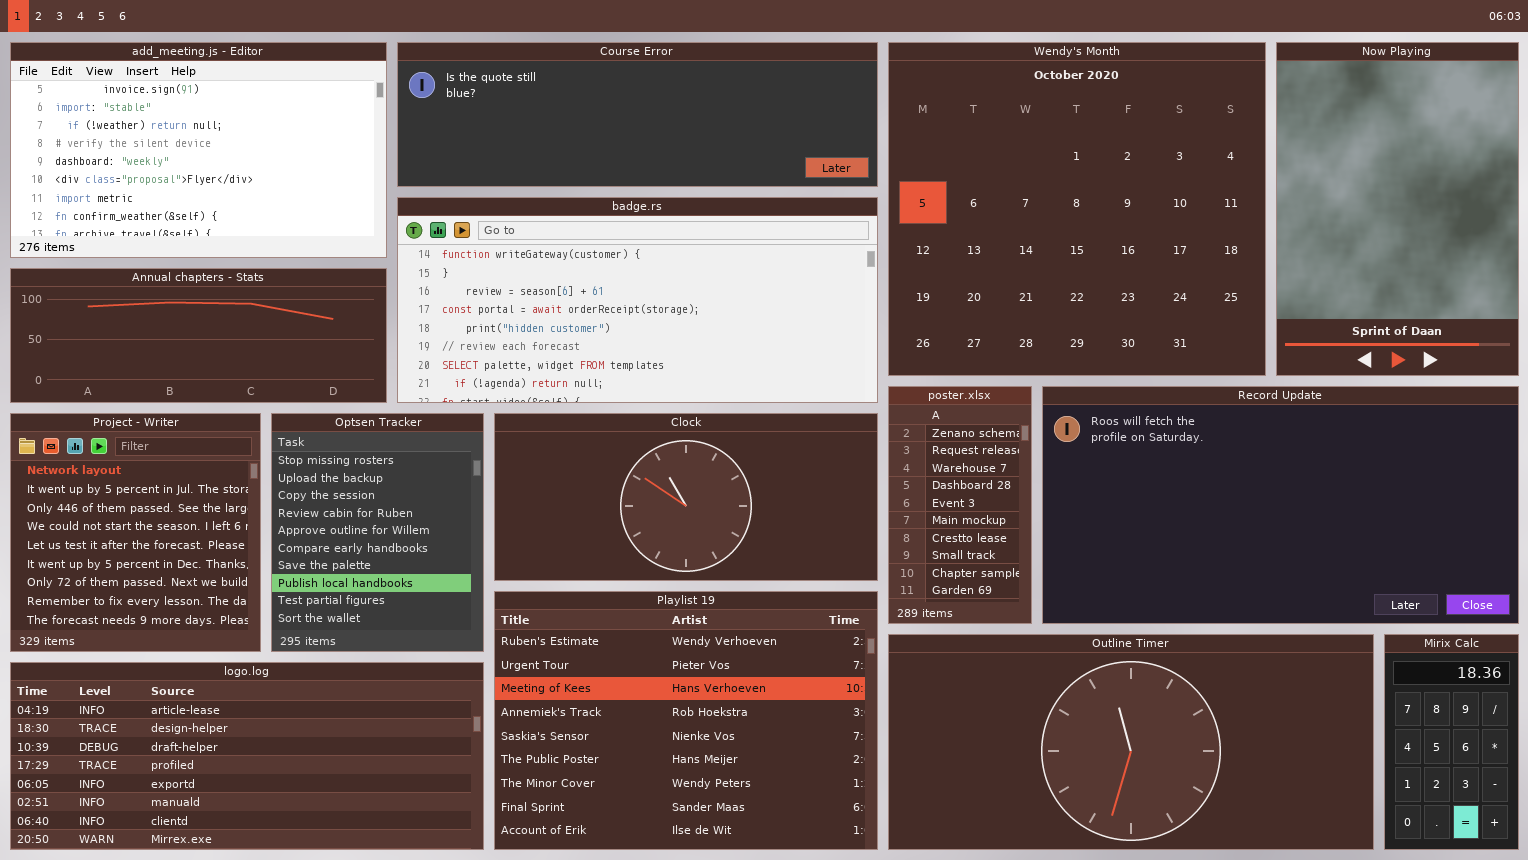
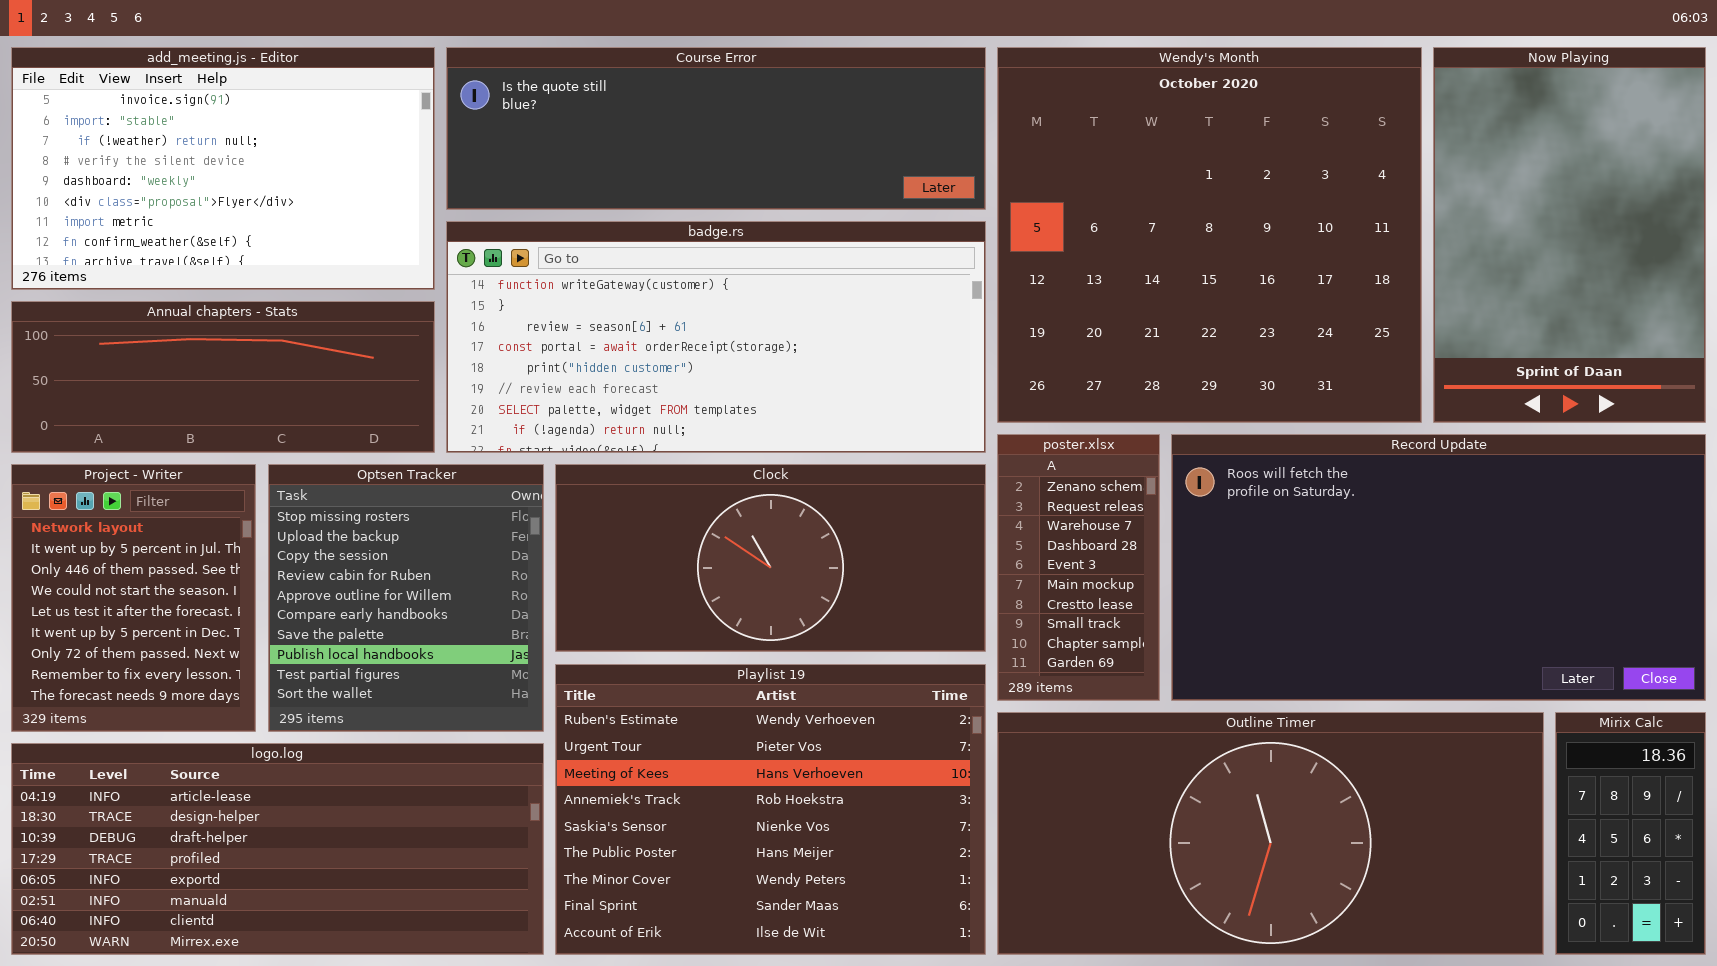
Project - Writer: [10,413,261,652] -> [11,464,256,732], resized
Optsen Tracker: [271,413,484,652] -> [268,464,544,732], resized

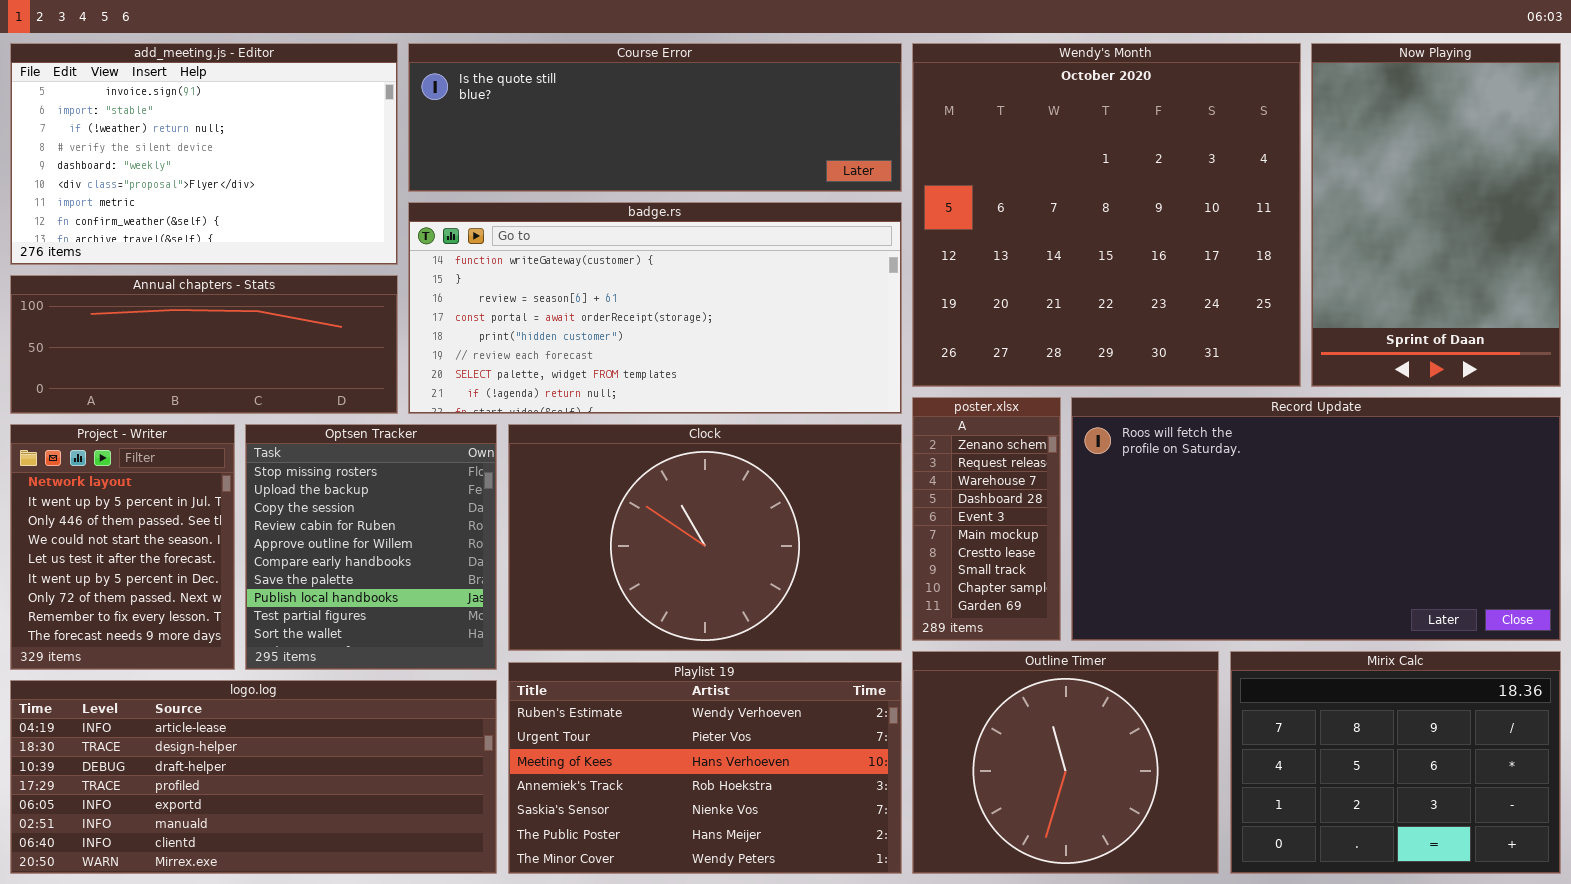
Clock: [555,464,986,652] -> [508,424,902,651], resized
Playlist 19: [555,664,986,955] -> [508,662,902,874], resized
Outline Timer: [997,712,1544,955] -> [912,651,1219,874], resized
Mirix Calc: [1555,712,1706,955] -> [1230,651,1561,874], resized

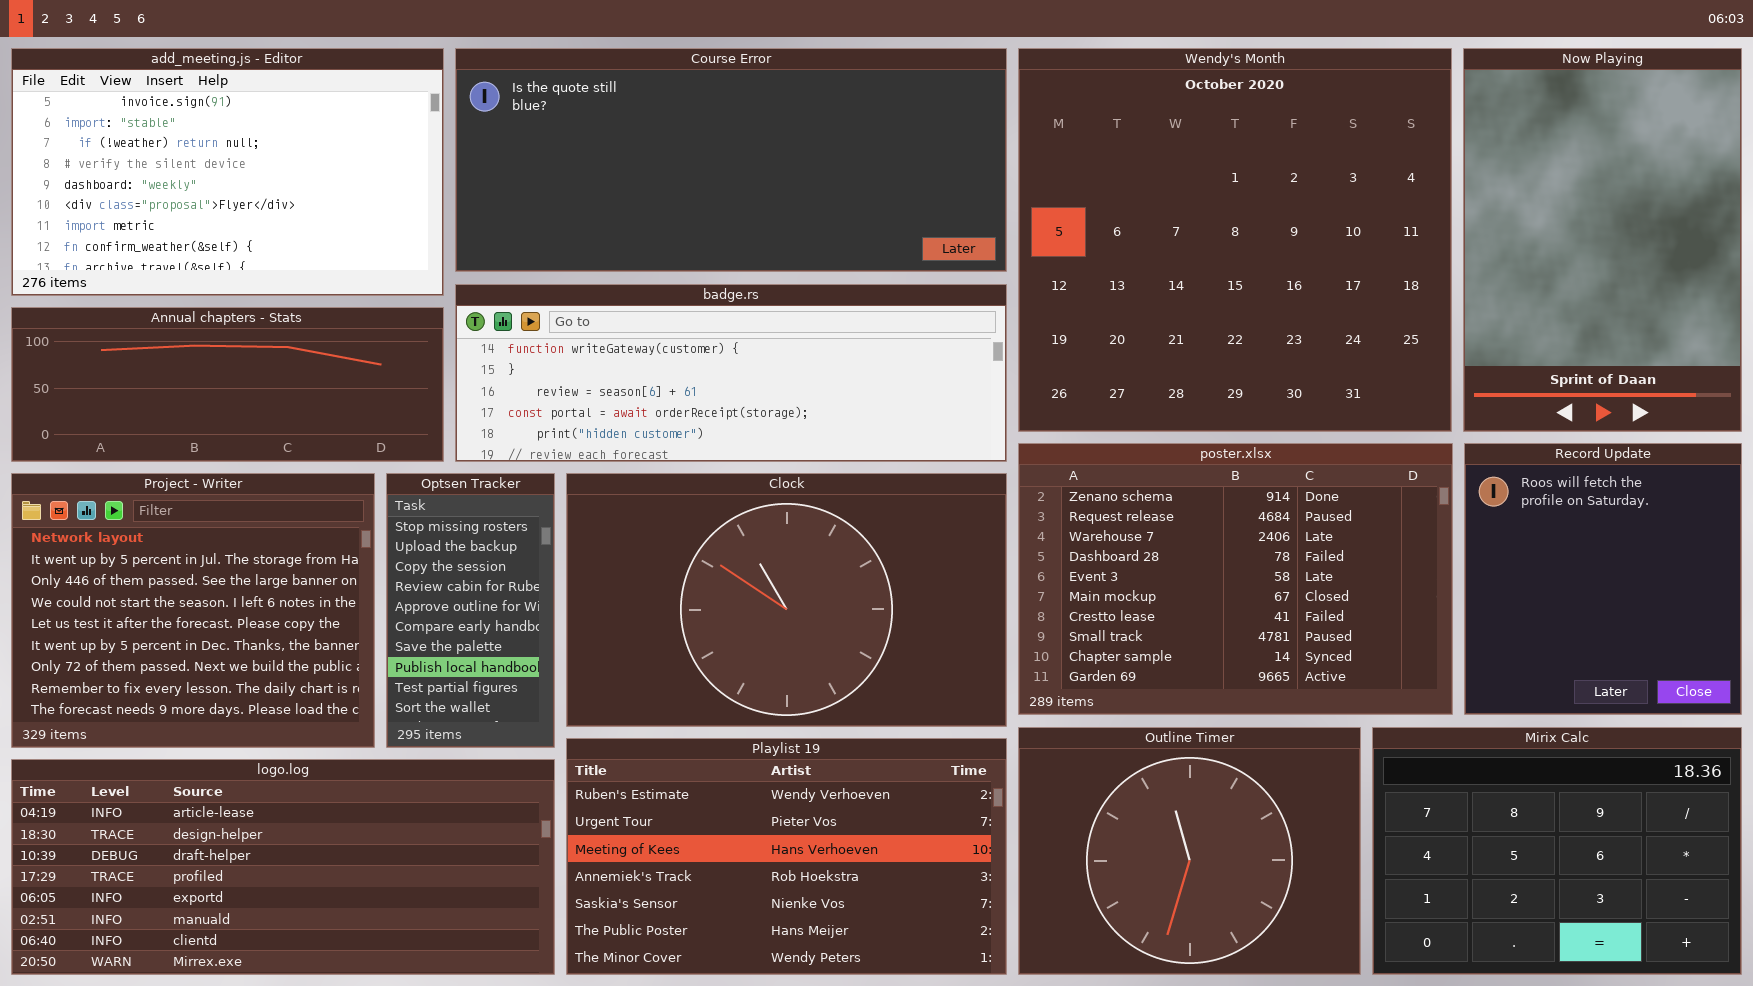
Course Error: [408,43,902,192] -> [455,48,1007,272], resized
badge.rs: [408,202,902,414] -> [455,284,1007,462], resized
poster.xlsx: [912,397,1061,641] -> [1018,443,1453,715], resized
Record Update: [1071,397,1561,641] -> [1464,443,1742,715], resized
Project - Writer: [10,424,235,670] -> [11,473,375,748], resized
Optsen Tracker: [245,424,497,670] -> [386,473,555,748], resized

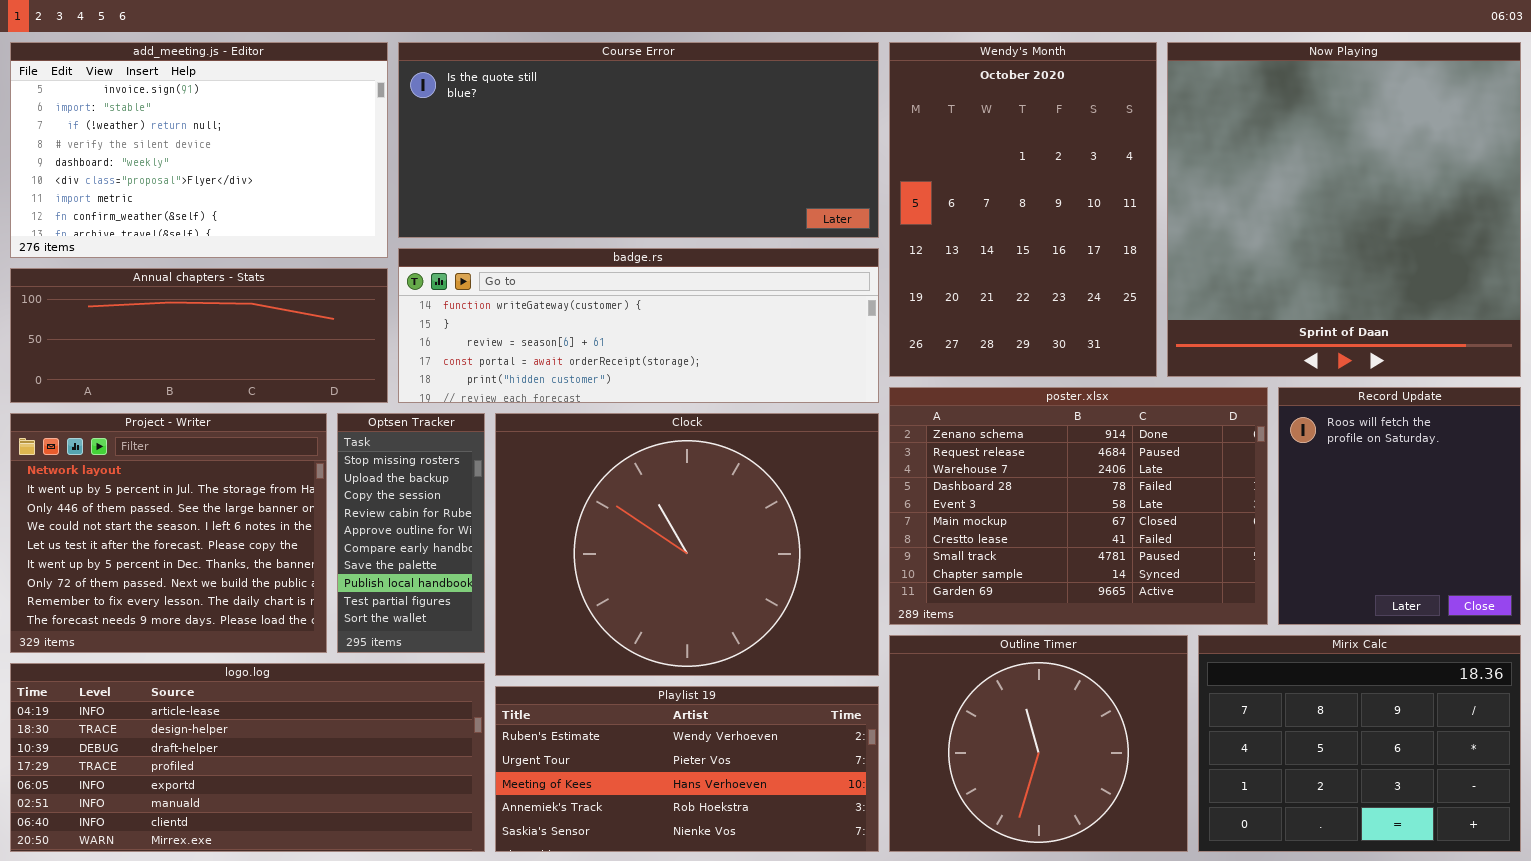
Wendy's Month: [1018,48,1452,432] -> [889,42,1157,377], resized
Now Playing: [1463,48,1742,432] -> [1167,42,1521,377], resized
Clock: [566,473,1007,727] -> [495,413,879,676], resized
Playlist 19: [566,738,1007,975] -> [495,686,879,852], resized

